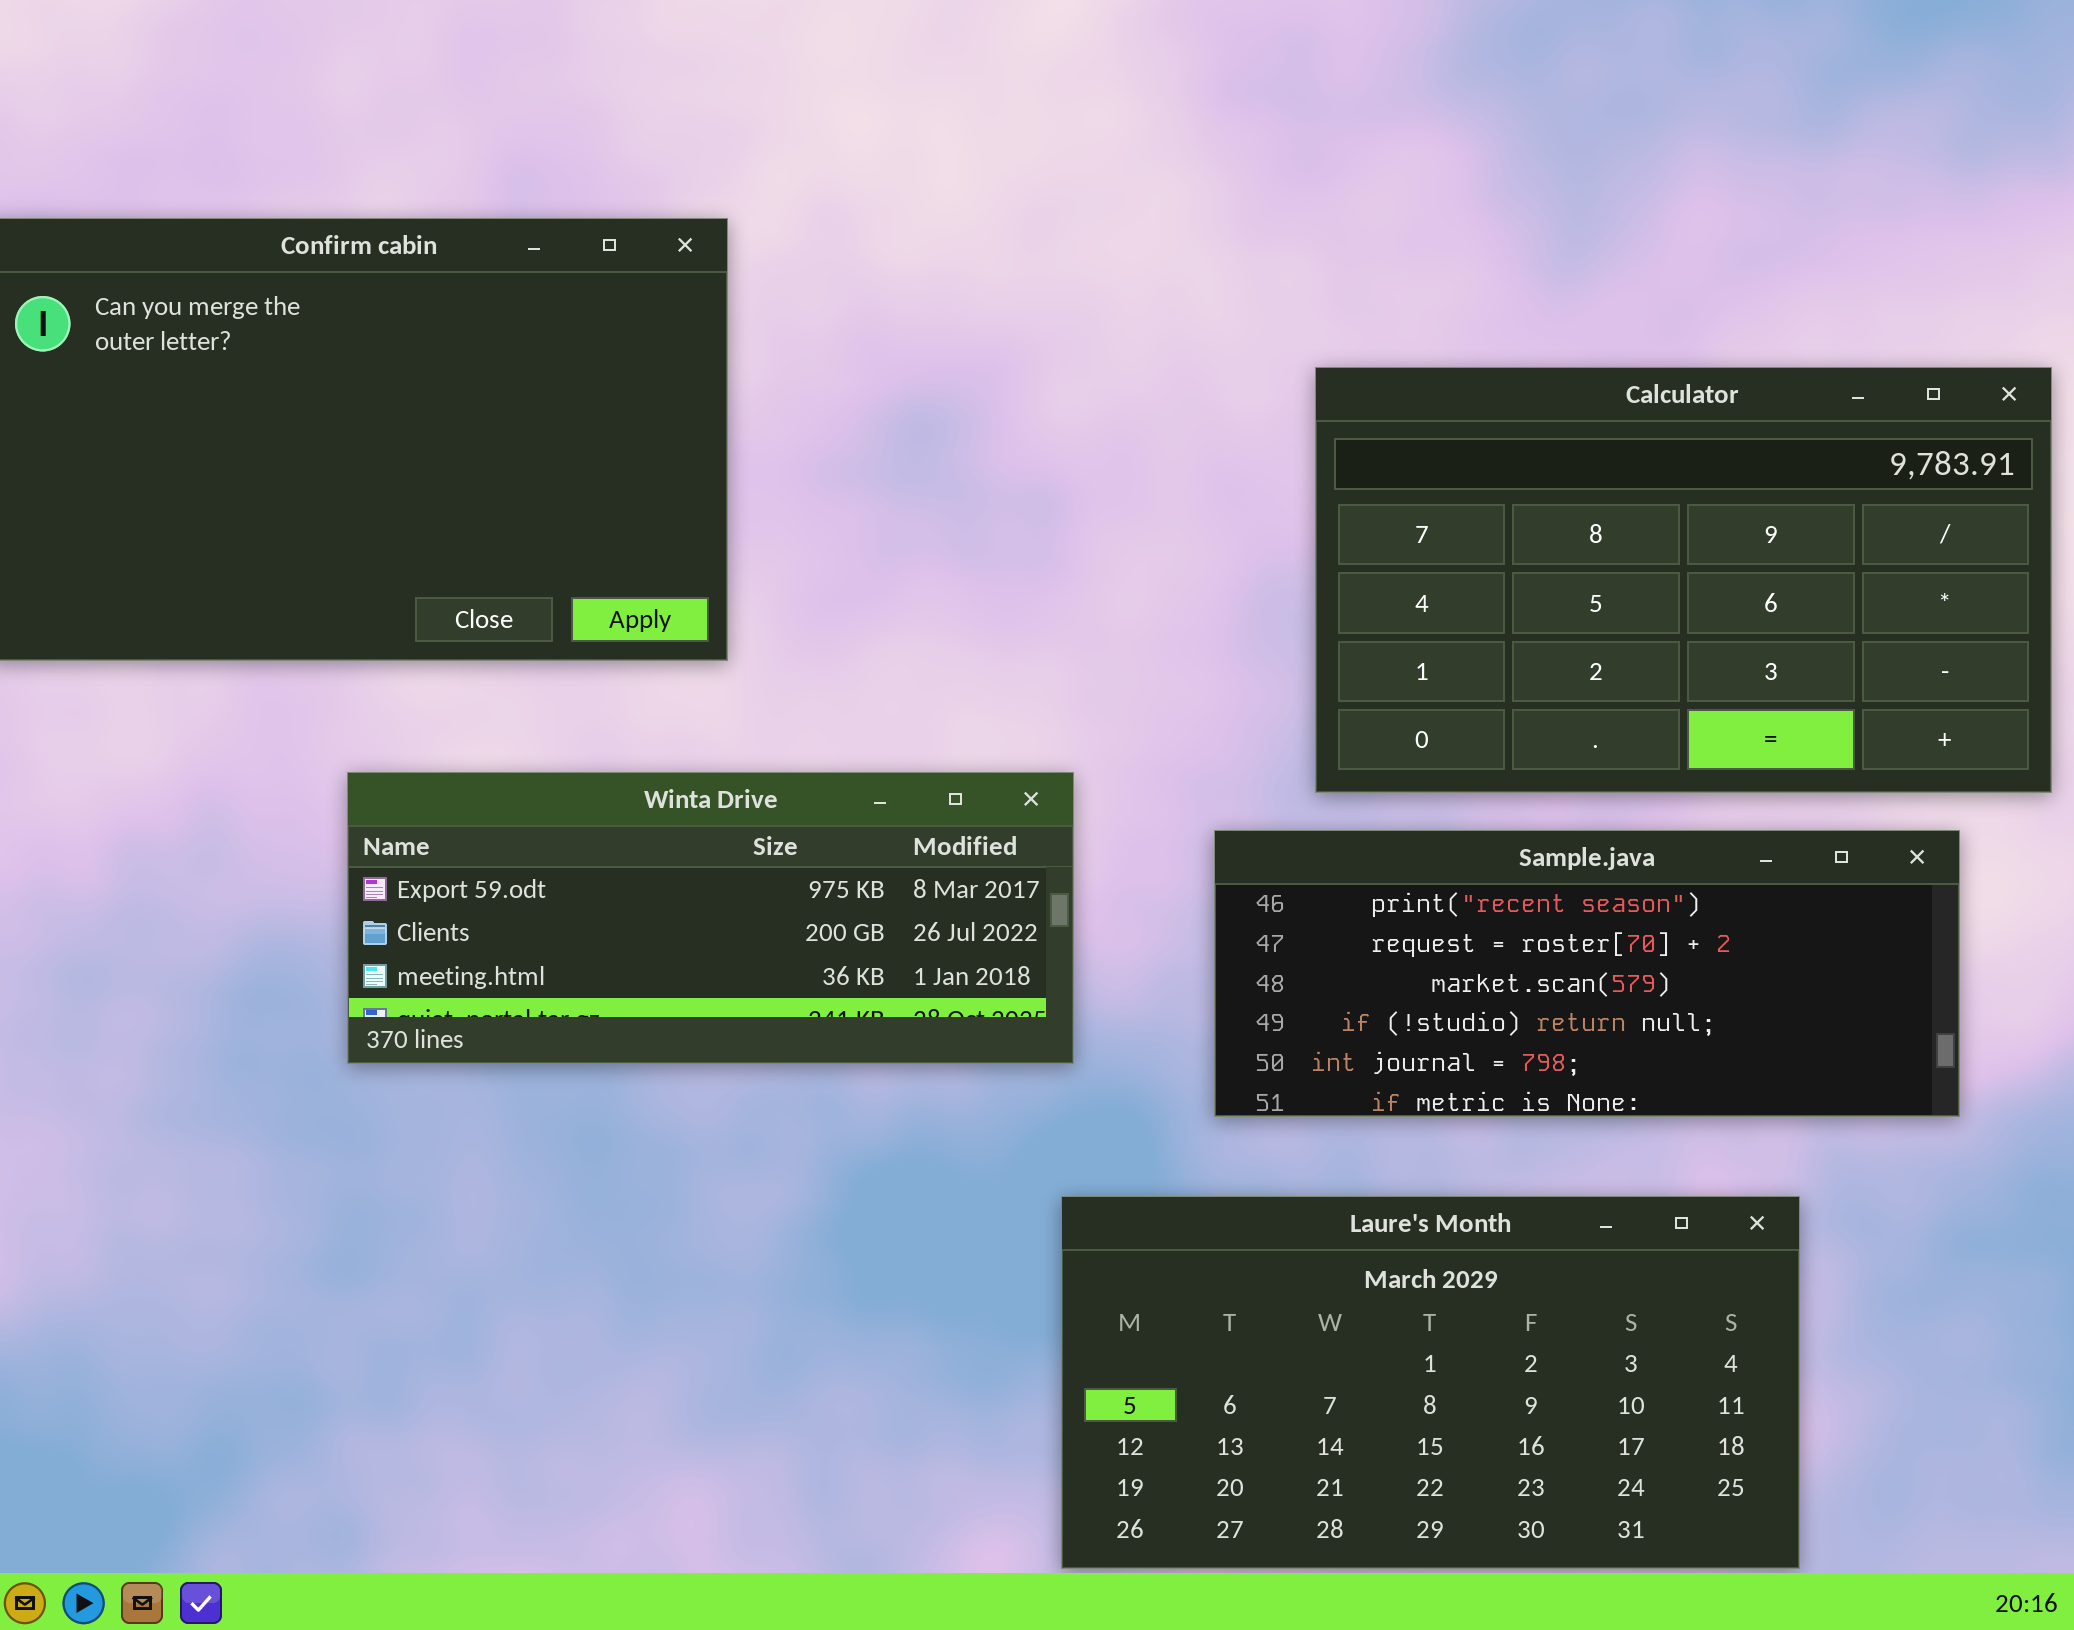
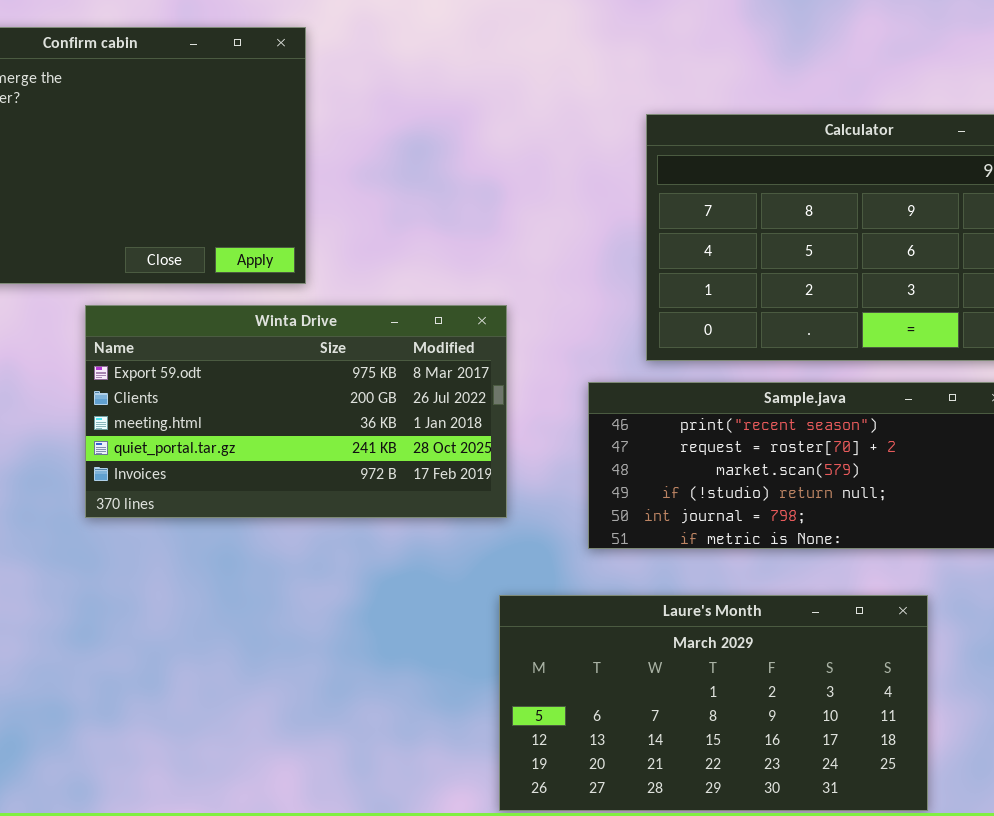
Winta Drive: [347,772,1074,1064] -> [85,305,507,518], resized

